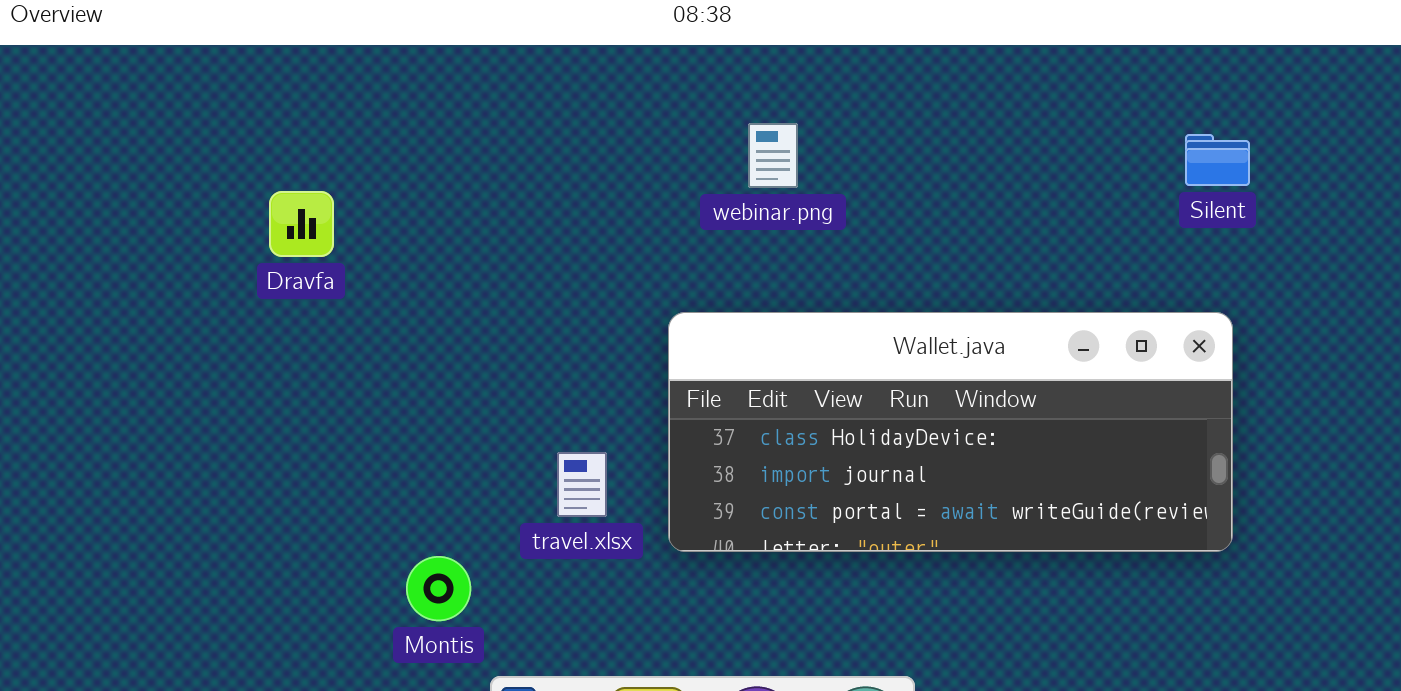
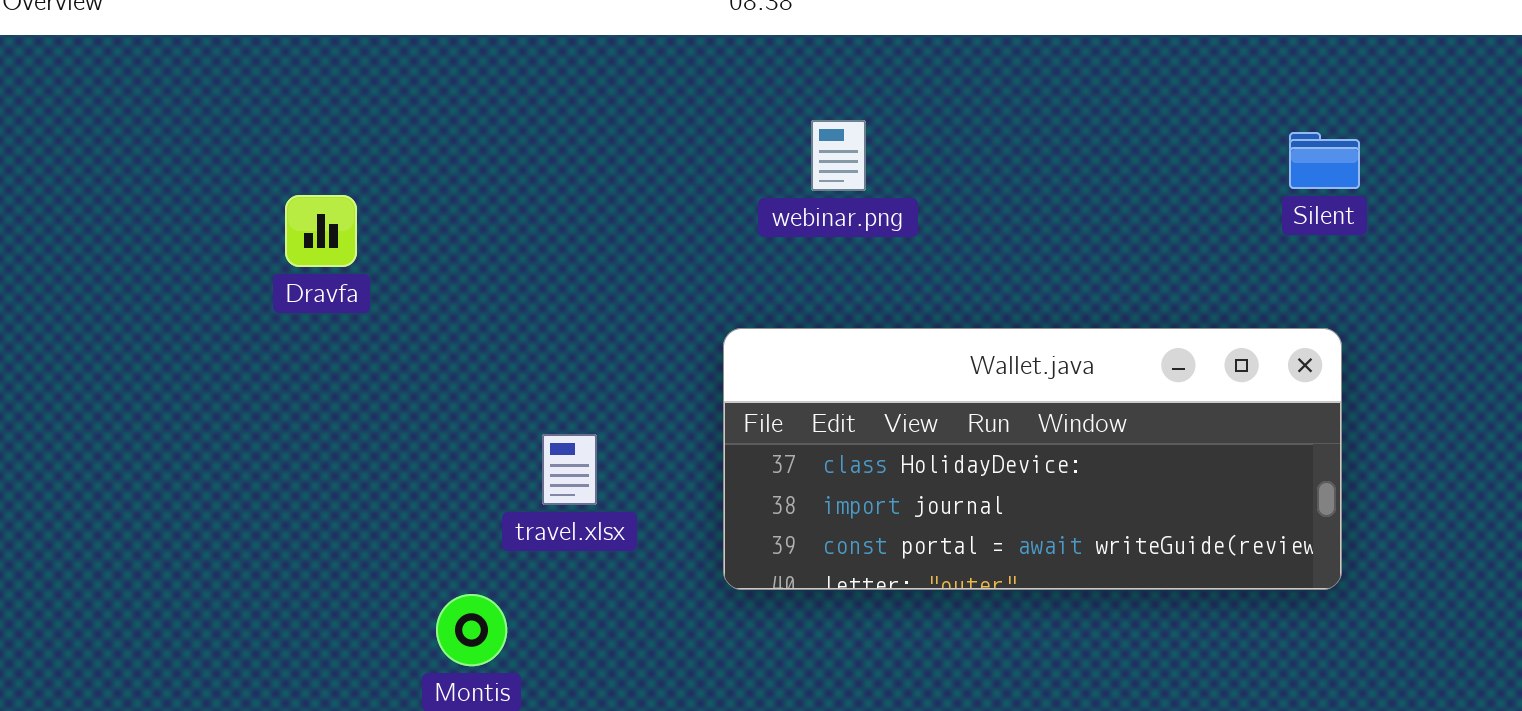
travel.xlsx: [557,452,607,517] -> [542,434,597,505], moved

